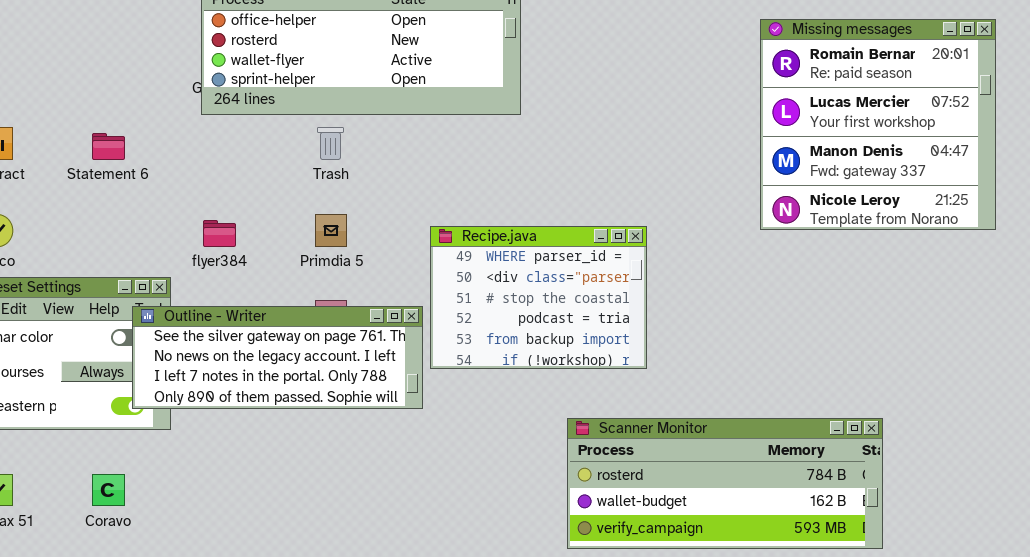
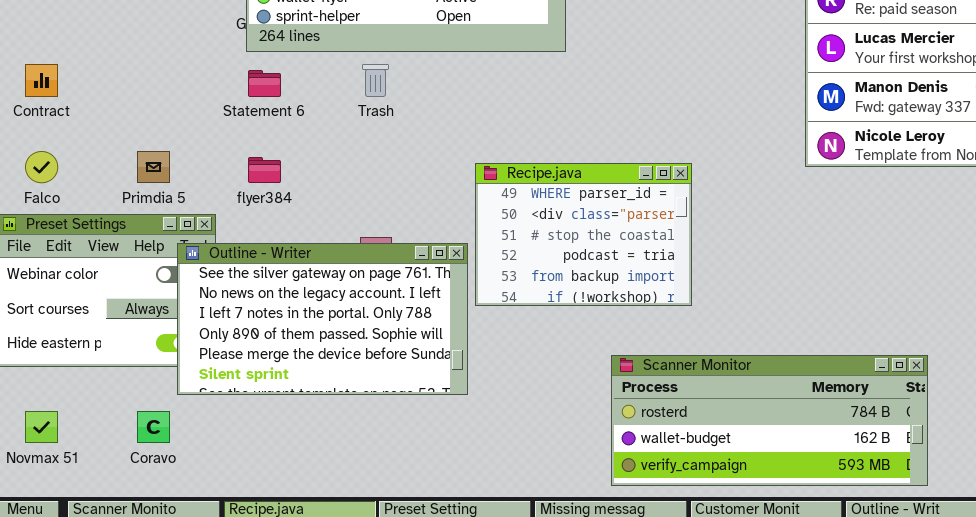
Statement 6: [92,133,125,160] -> [248,70,281,97], moved
Primdia 5: [315,214,347,247] -> [137,151,170,183], moved
Outline - Writer: [132,306,423,409] -> [177,243,468,395], resized

